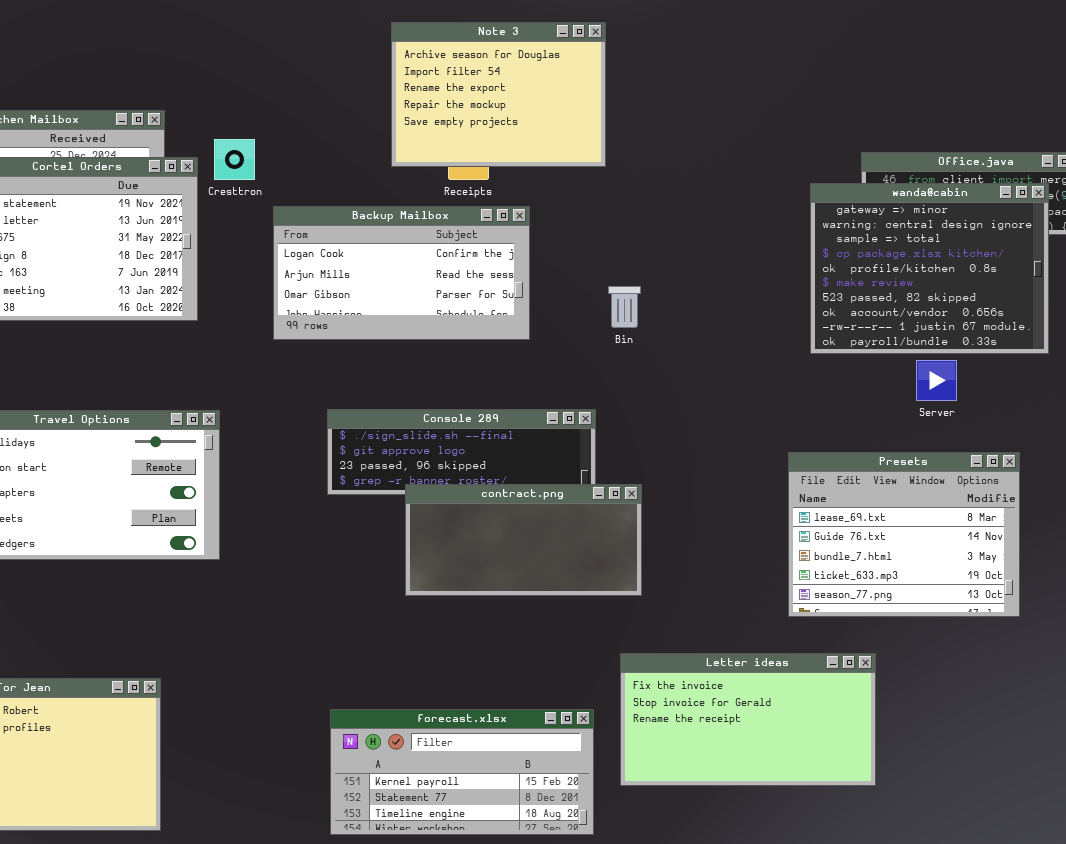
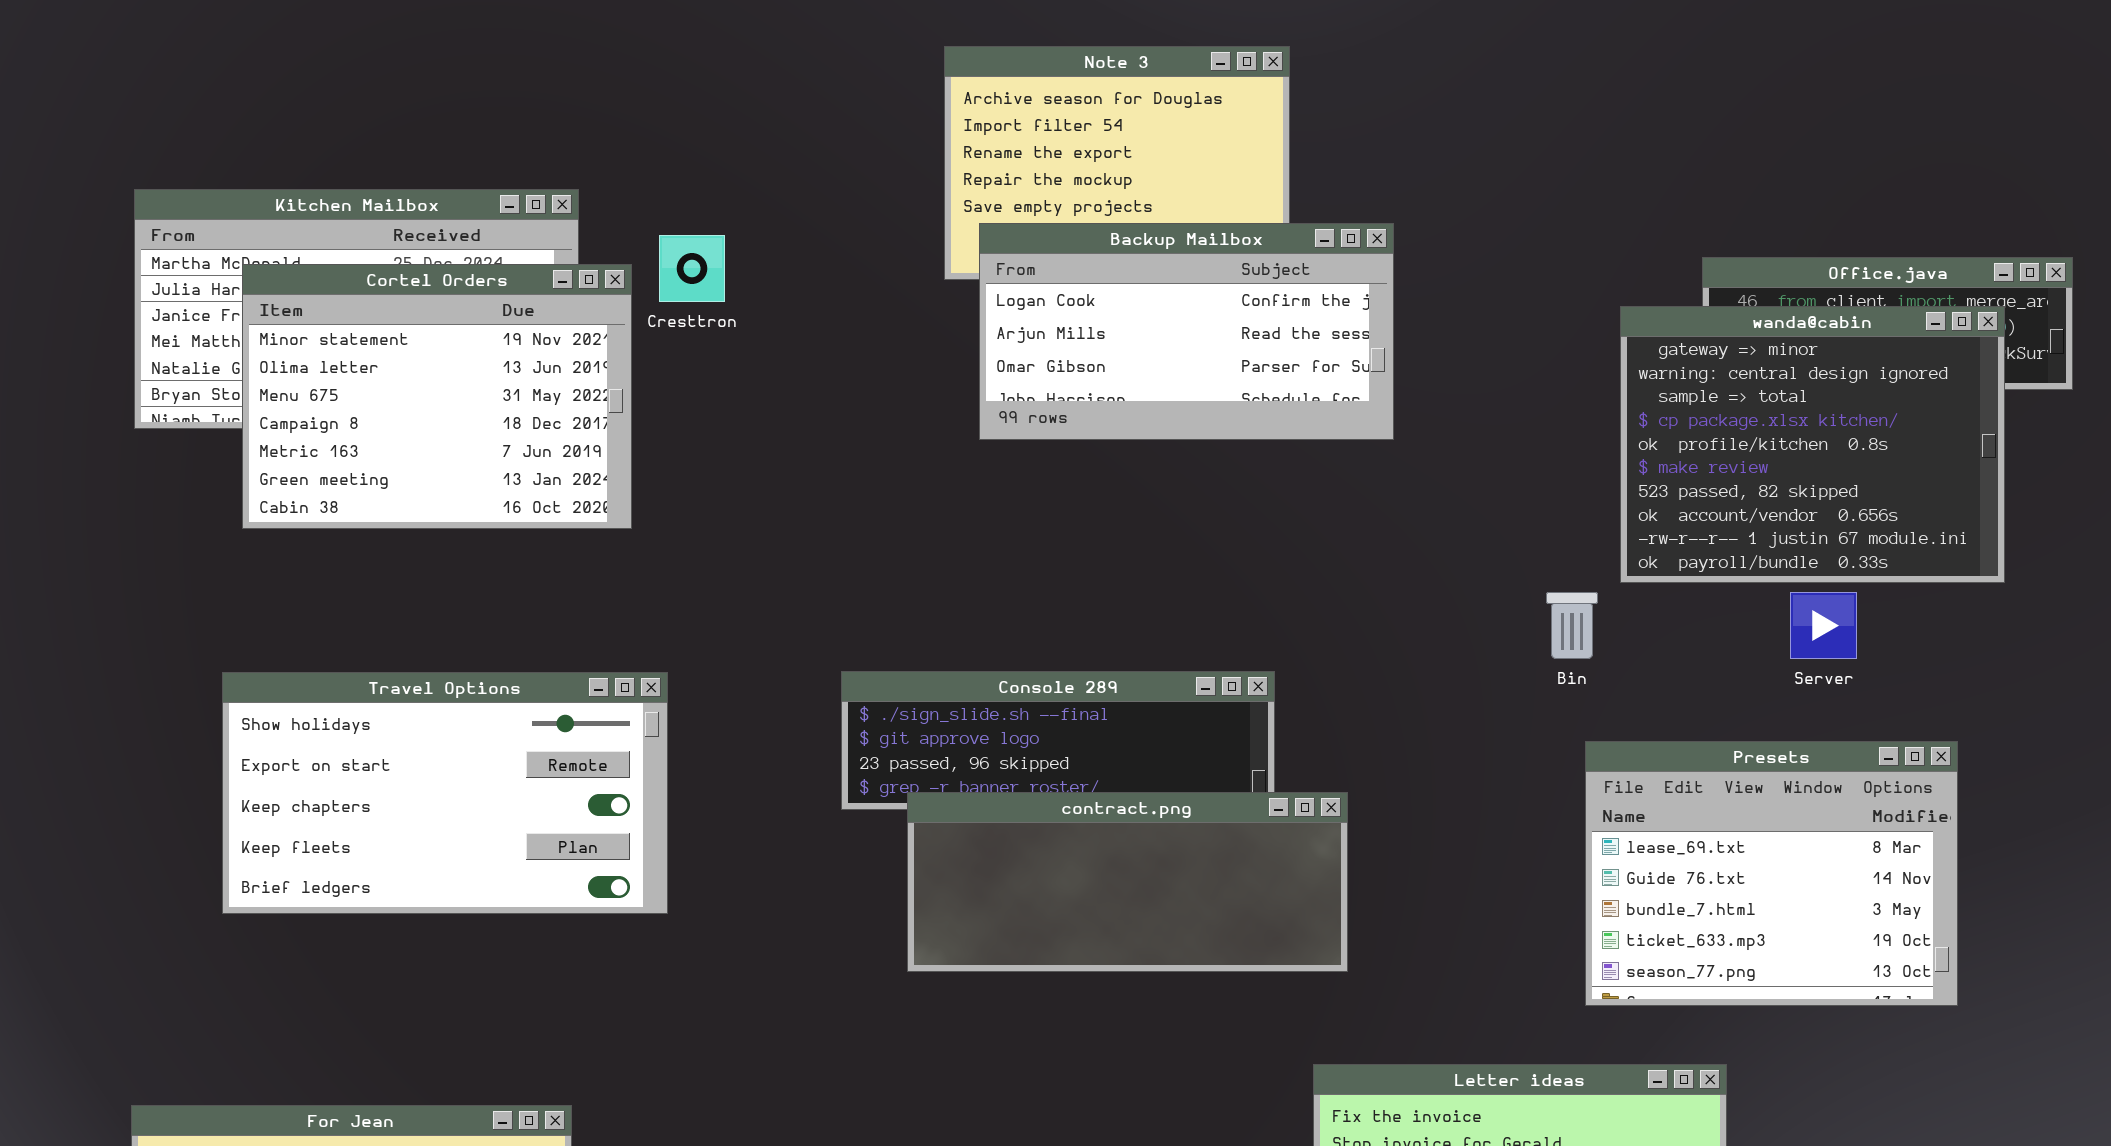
Backup Mailbox: [273,206,530,340] -> [979,223,1394,440], moved
Bin: [608,286,641,328] -> [1546,592,1598,659], moved
contract.png: [405,484,642,596] -> [907,792,1348,972], resized

